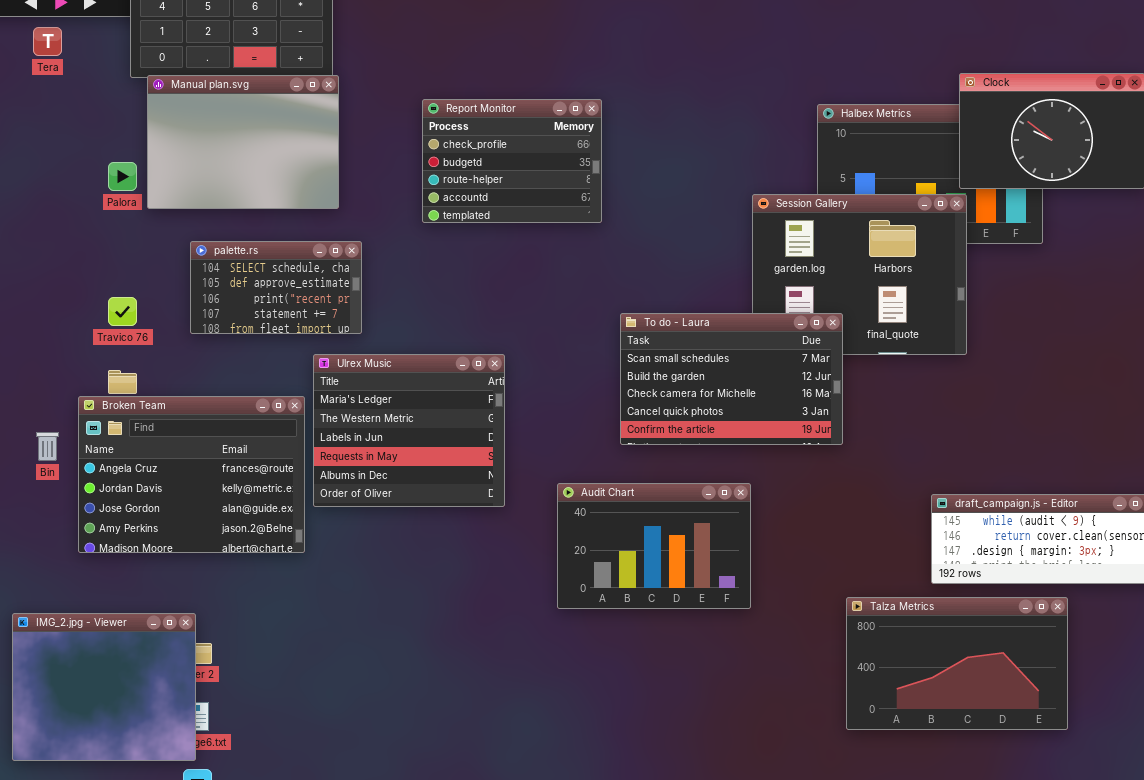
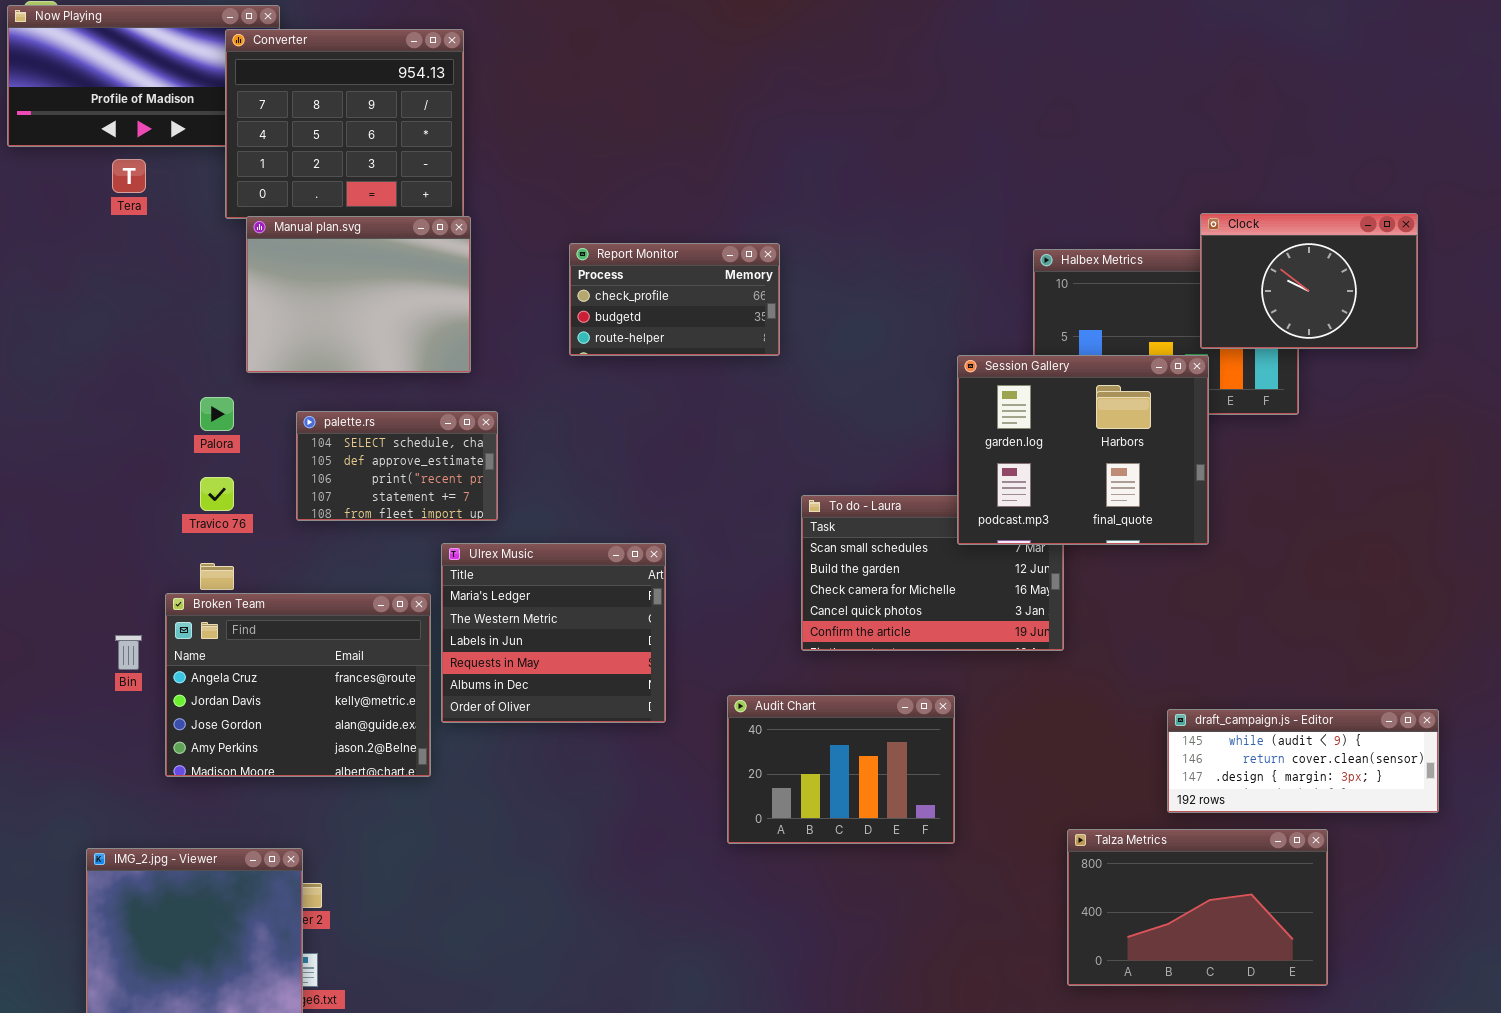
Report Monitor: [422,99,602,223] -> [569,243,780,356], resized
Palora: [108,162,137,191] -> [200,397,234,431], moved
Session Gallery: [752,194,967,355] -> [957,355,1209,545], raised

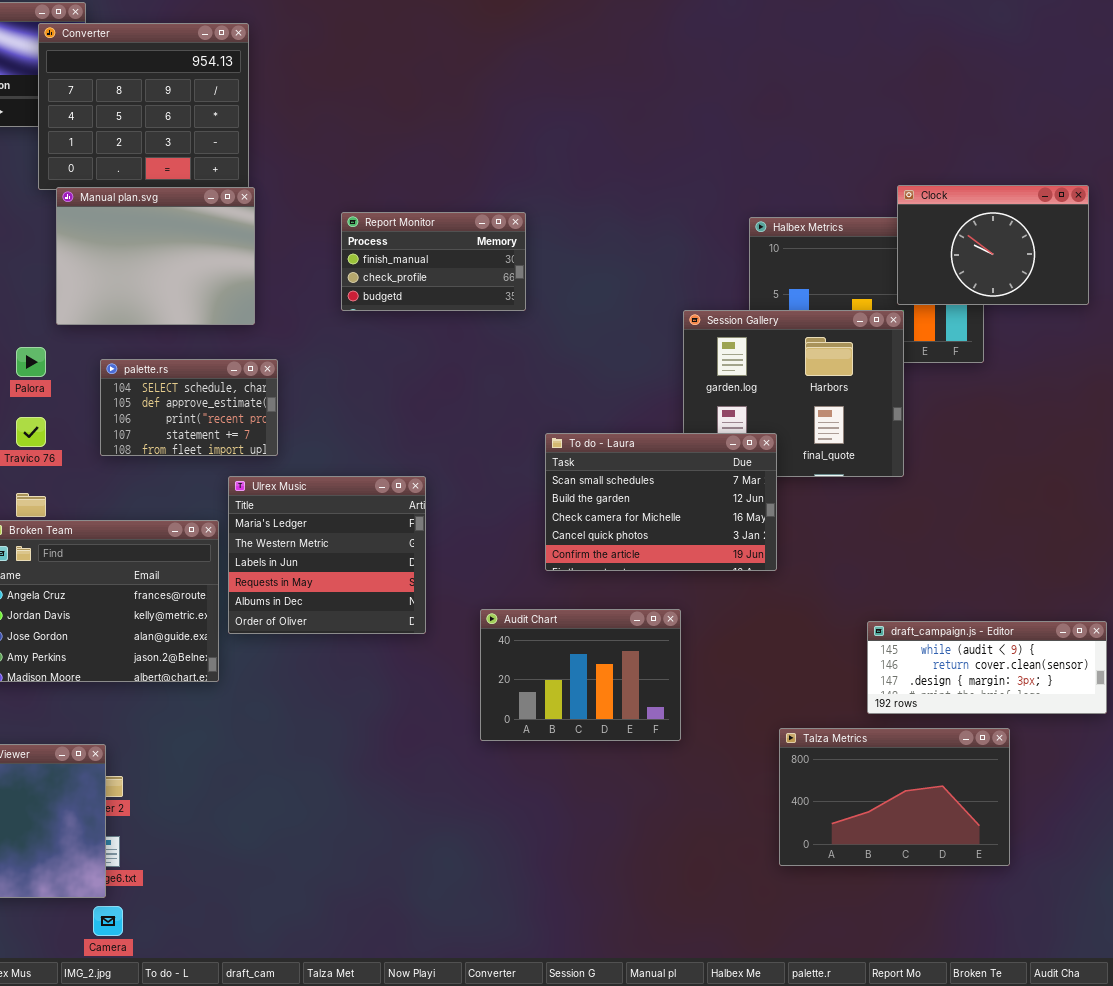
Report Monitor: [569,243,780,356] -> [341,212,526,311], scrolled up 1 row
To do - Laura: [801,495,1064,651] -> [545,433,777,571], raised

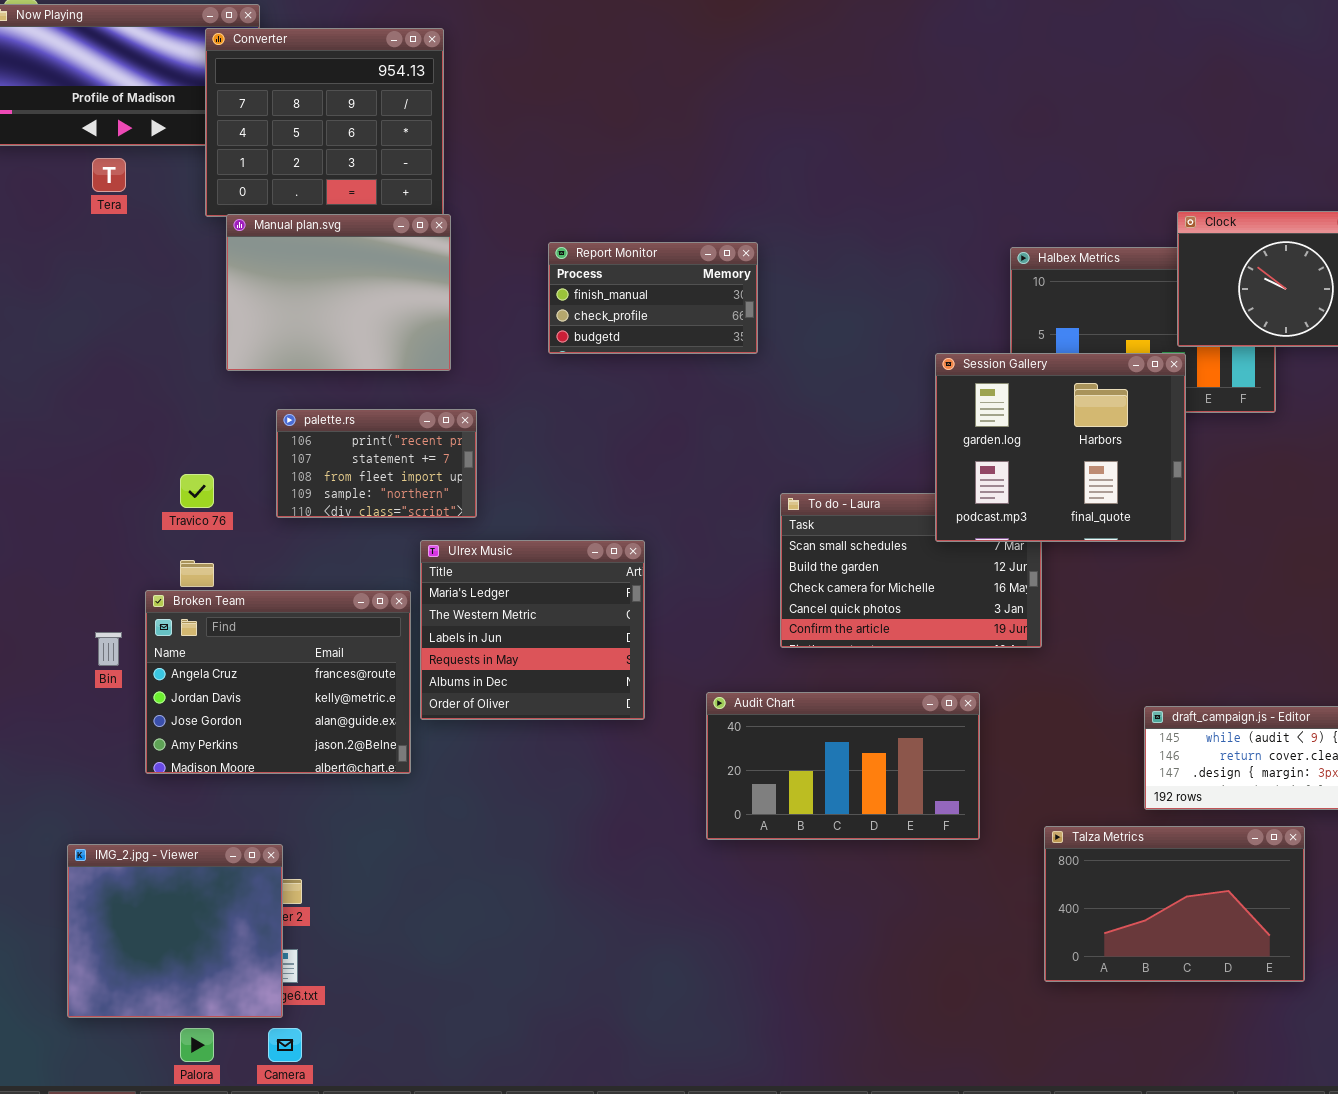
Session Gallery: [683,310,904,477] -> [935,353,1186,542], raised
Palora: [16,347,46,377] -> [180,1028,214,1062], moved
palette.rs: [100,359,278,456] -> [276,409,477,518], scrolled down 2 rows
Audit Chart: [480,609,681,741] -> [706,692,980,840], resized

